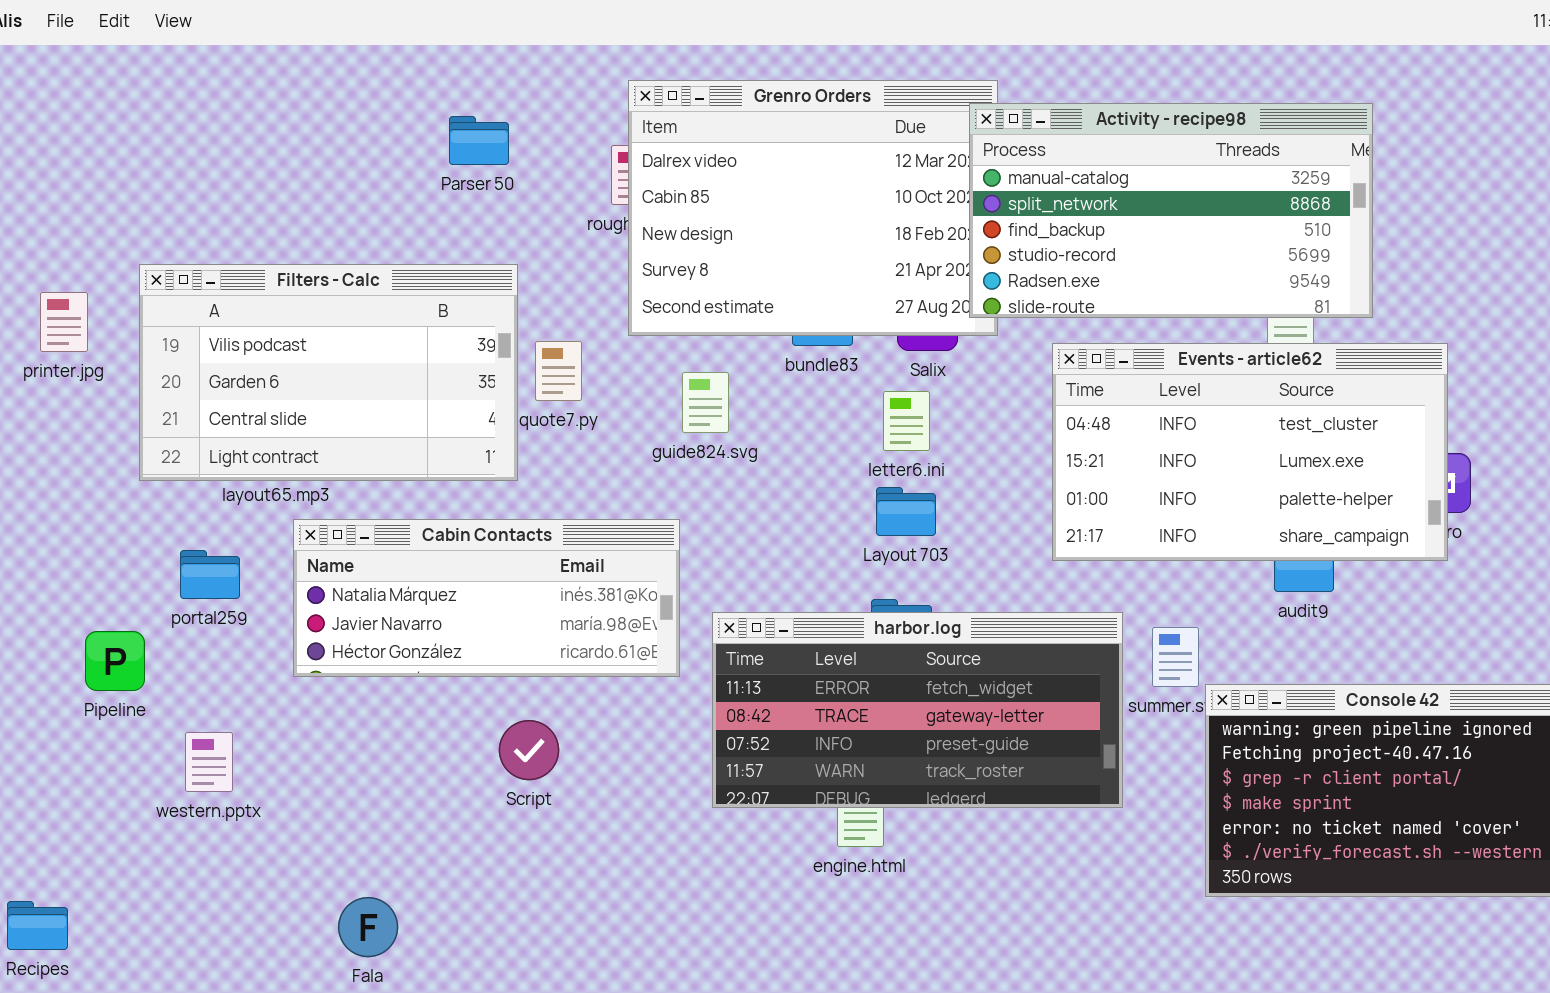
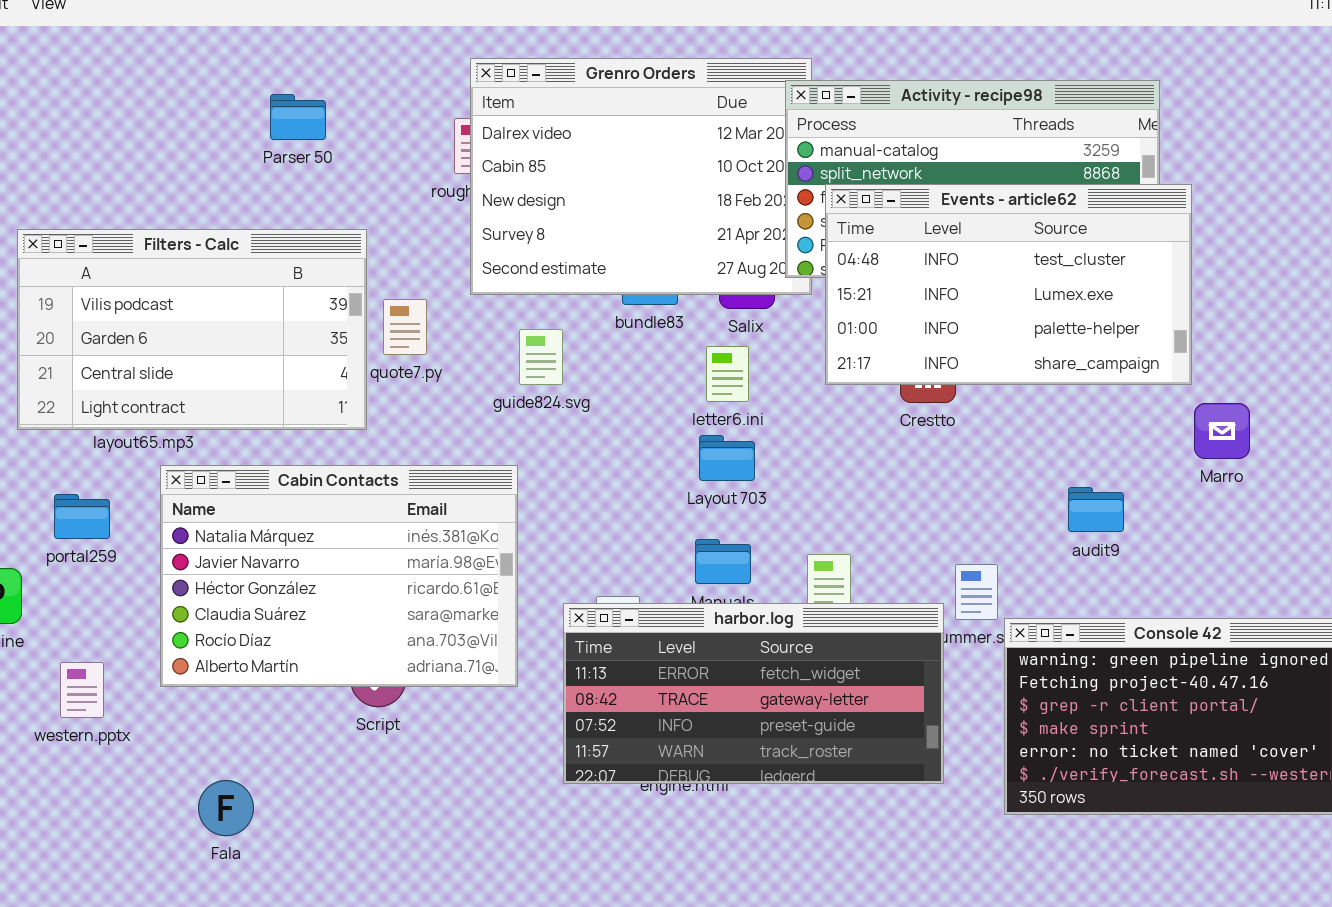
Parser 50: [449,116,509,165] -> [270,94,326,140], moved
Events - article62: [1052,343,1448,561] -> [825,184,1192,385], moved
Cabin Contacts: [293,519,680,677] -> [160,465,518,687], resized
harbor.log: [712,612,1123,808] -> [563,603,944,784], moved
Fala: [338,897,398,957] -> [198,780,254,836], moved

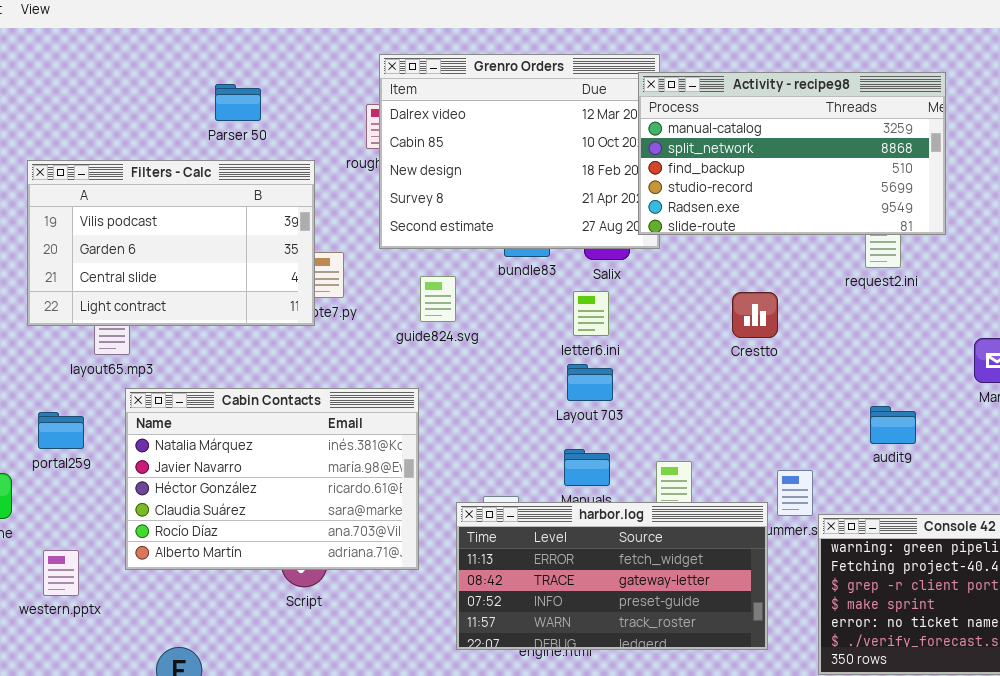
Events - article62: [825,184,1192,385] -> none, closed
Filters - Calc: [17,229,367,430] -> [27,160,315,326], moved

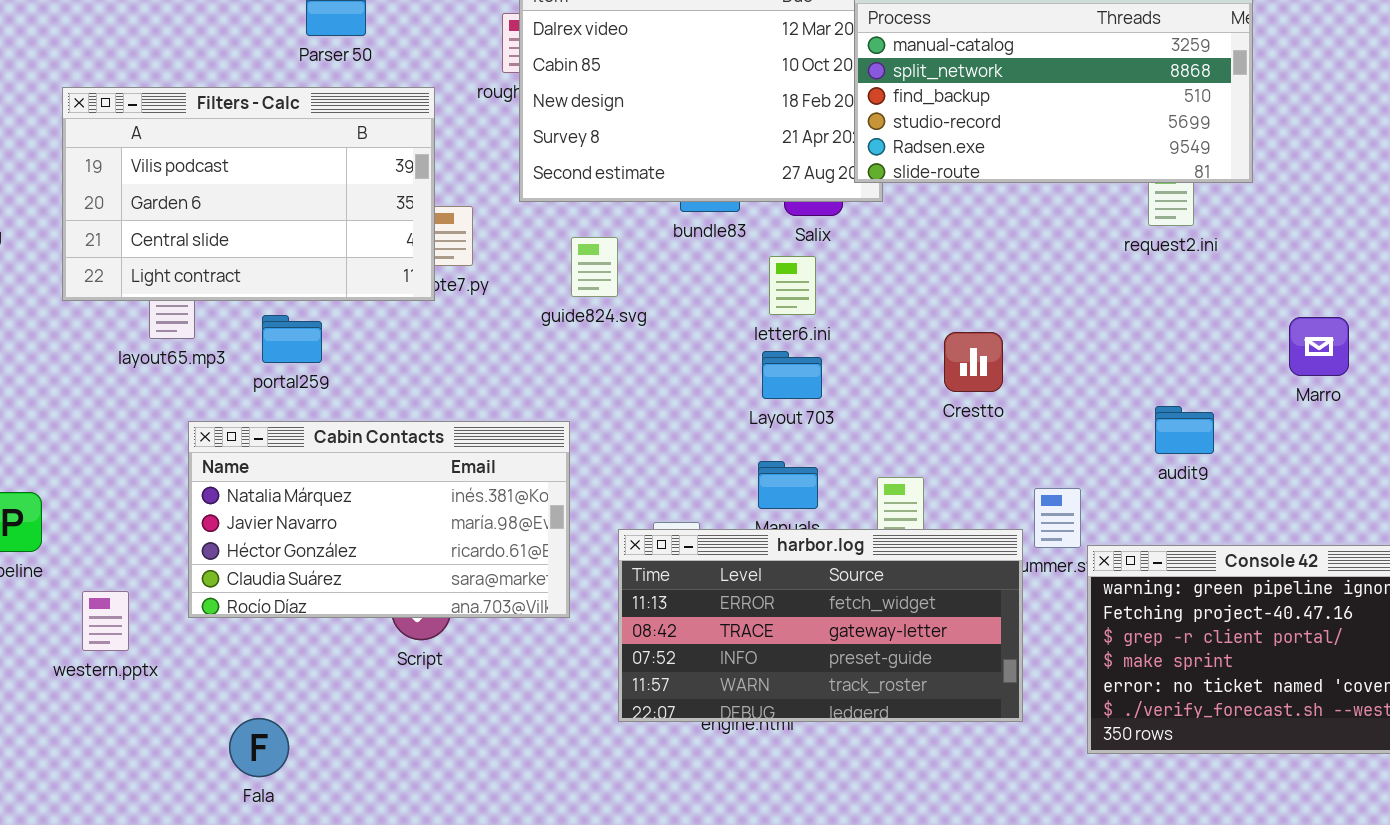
Crestto: [732,292,778,338] -> [944,332,1003,392], moved
Cabin Contacts: [125,388,419,570] -> [188,421,570,618], resized
portal259: [38,412,84,449] -> [262,315,322,363], moved

